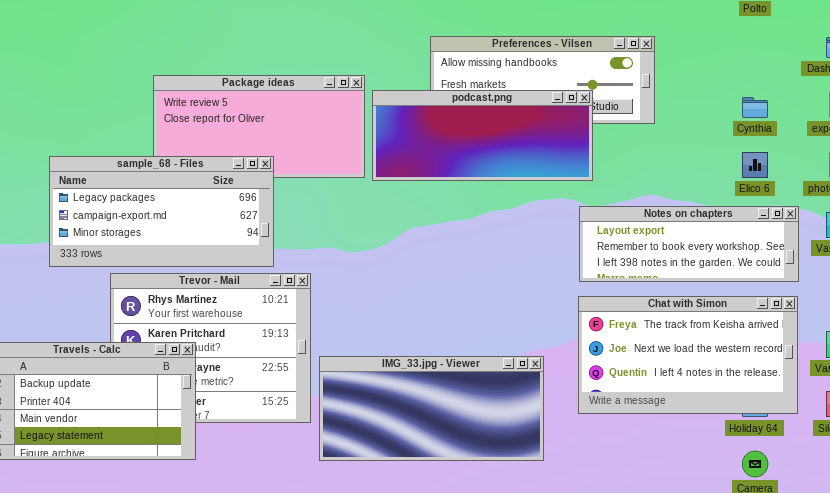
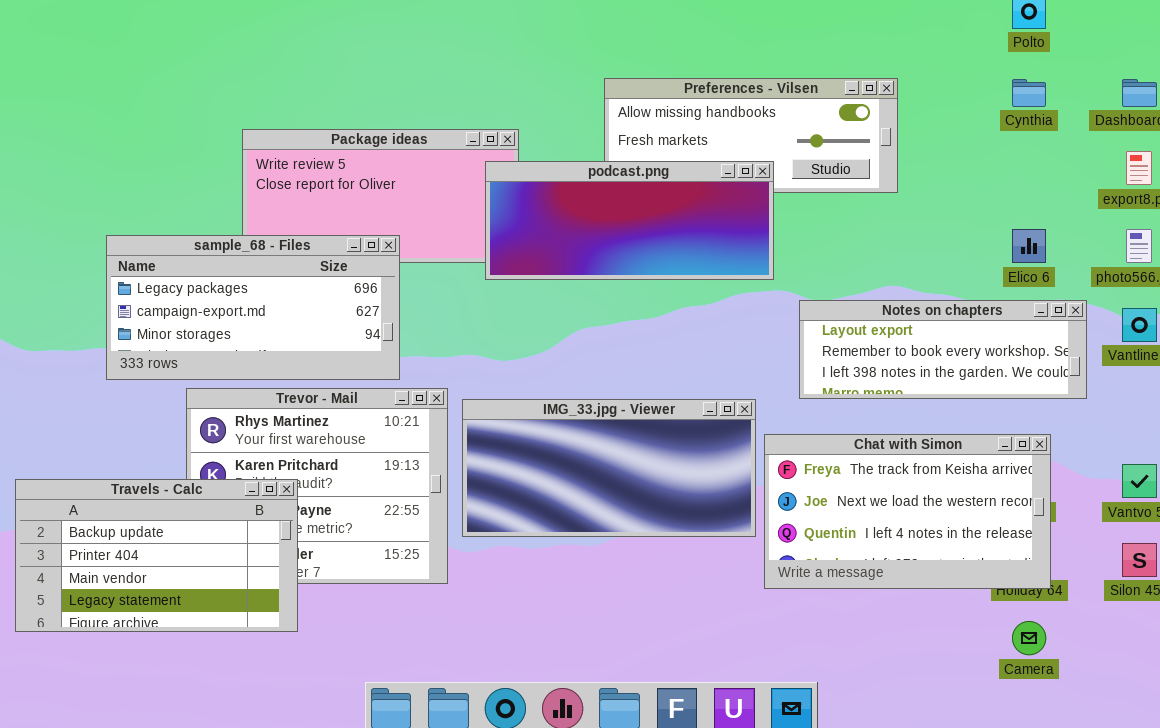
podcast.png: [372,90,593,181] -> [485,161,774,280], moved
Cynthia: [742,97,768,118] -> [1012,79,1046,107], moved
Chat with Simon: [578,296,798,414] -> [764,434,1051,589], moved
IMG_33.jpg - Viewer: [319,356,544,461] -> [462,399,756,537], moved

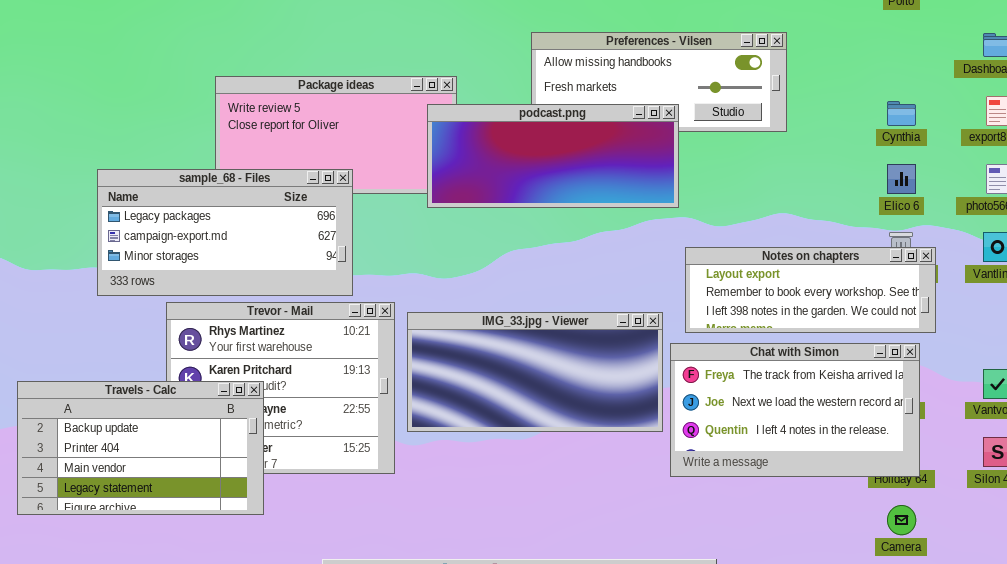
Cynthia: [1012,79,1046,107] -> [887,101,916,126], moved
Notes on chapters: [799,300,1087,399] -> [685,247,936,333], moved

